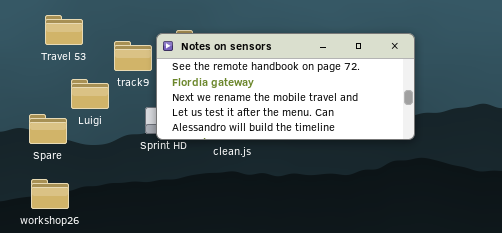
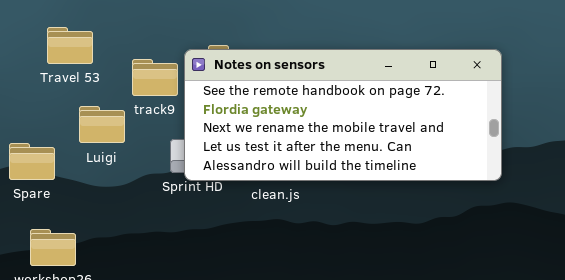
Spare: [29,114,67,144] -> [9,143,55,180], moved

